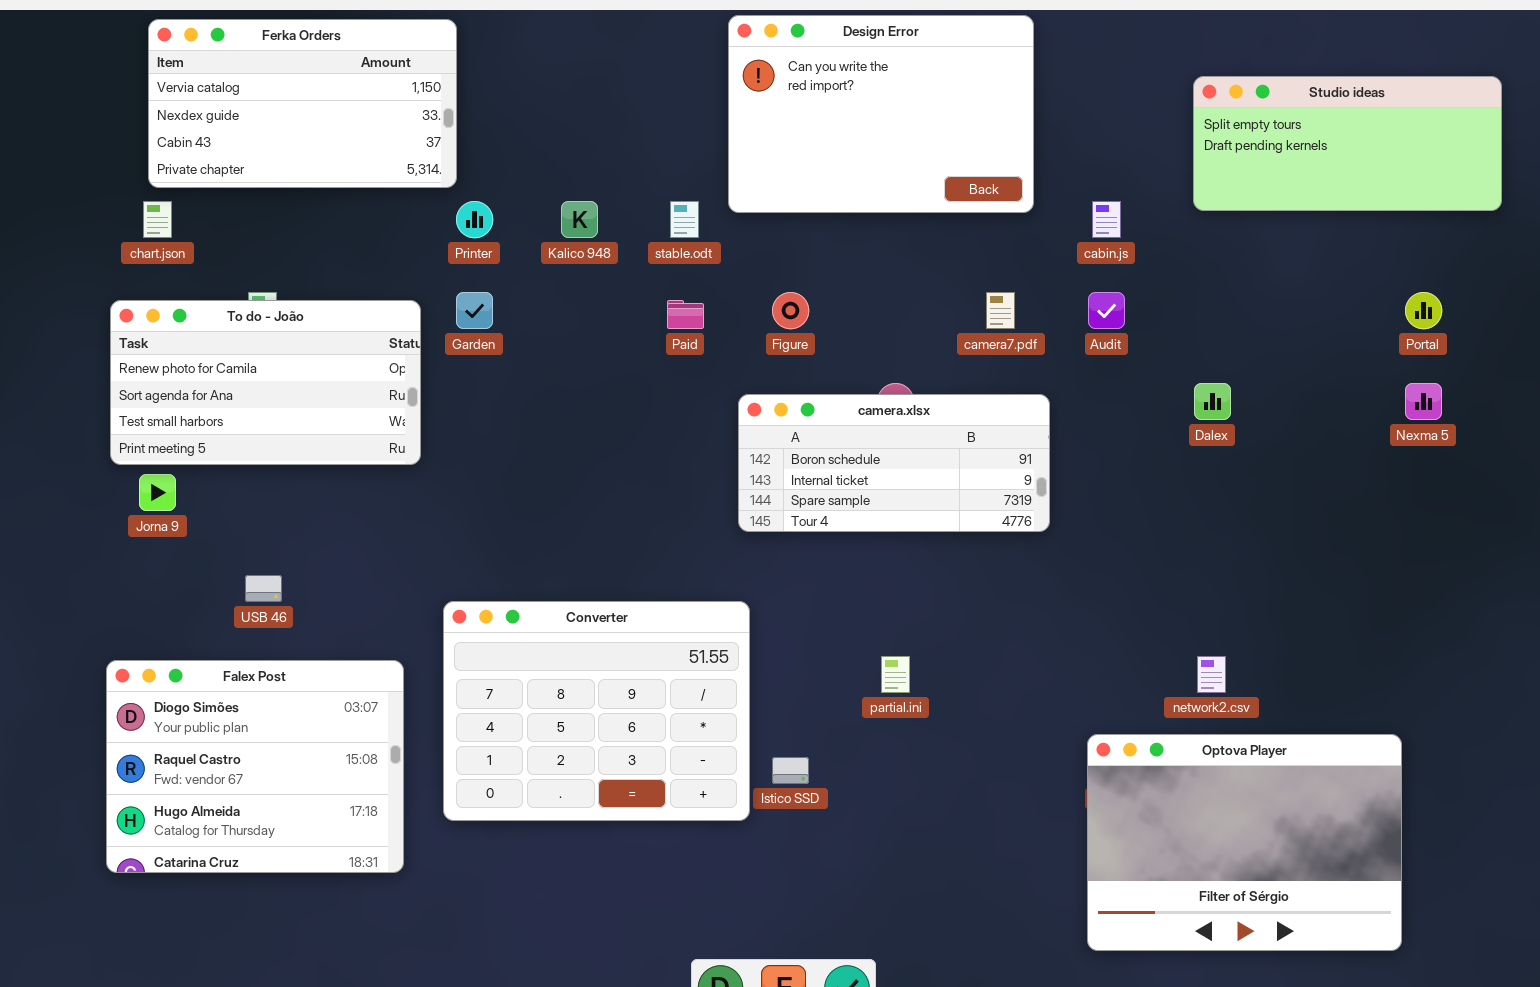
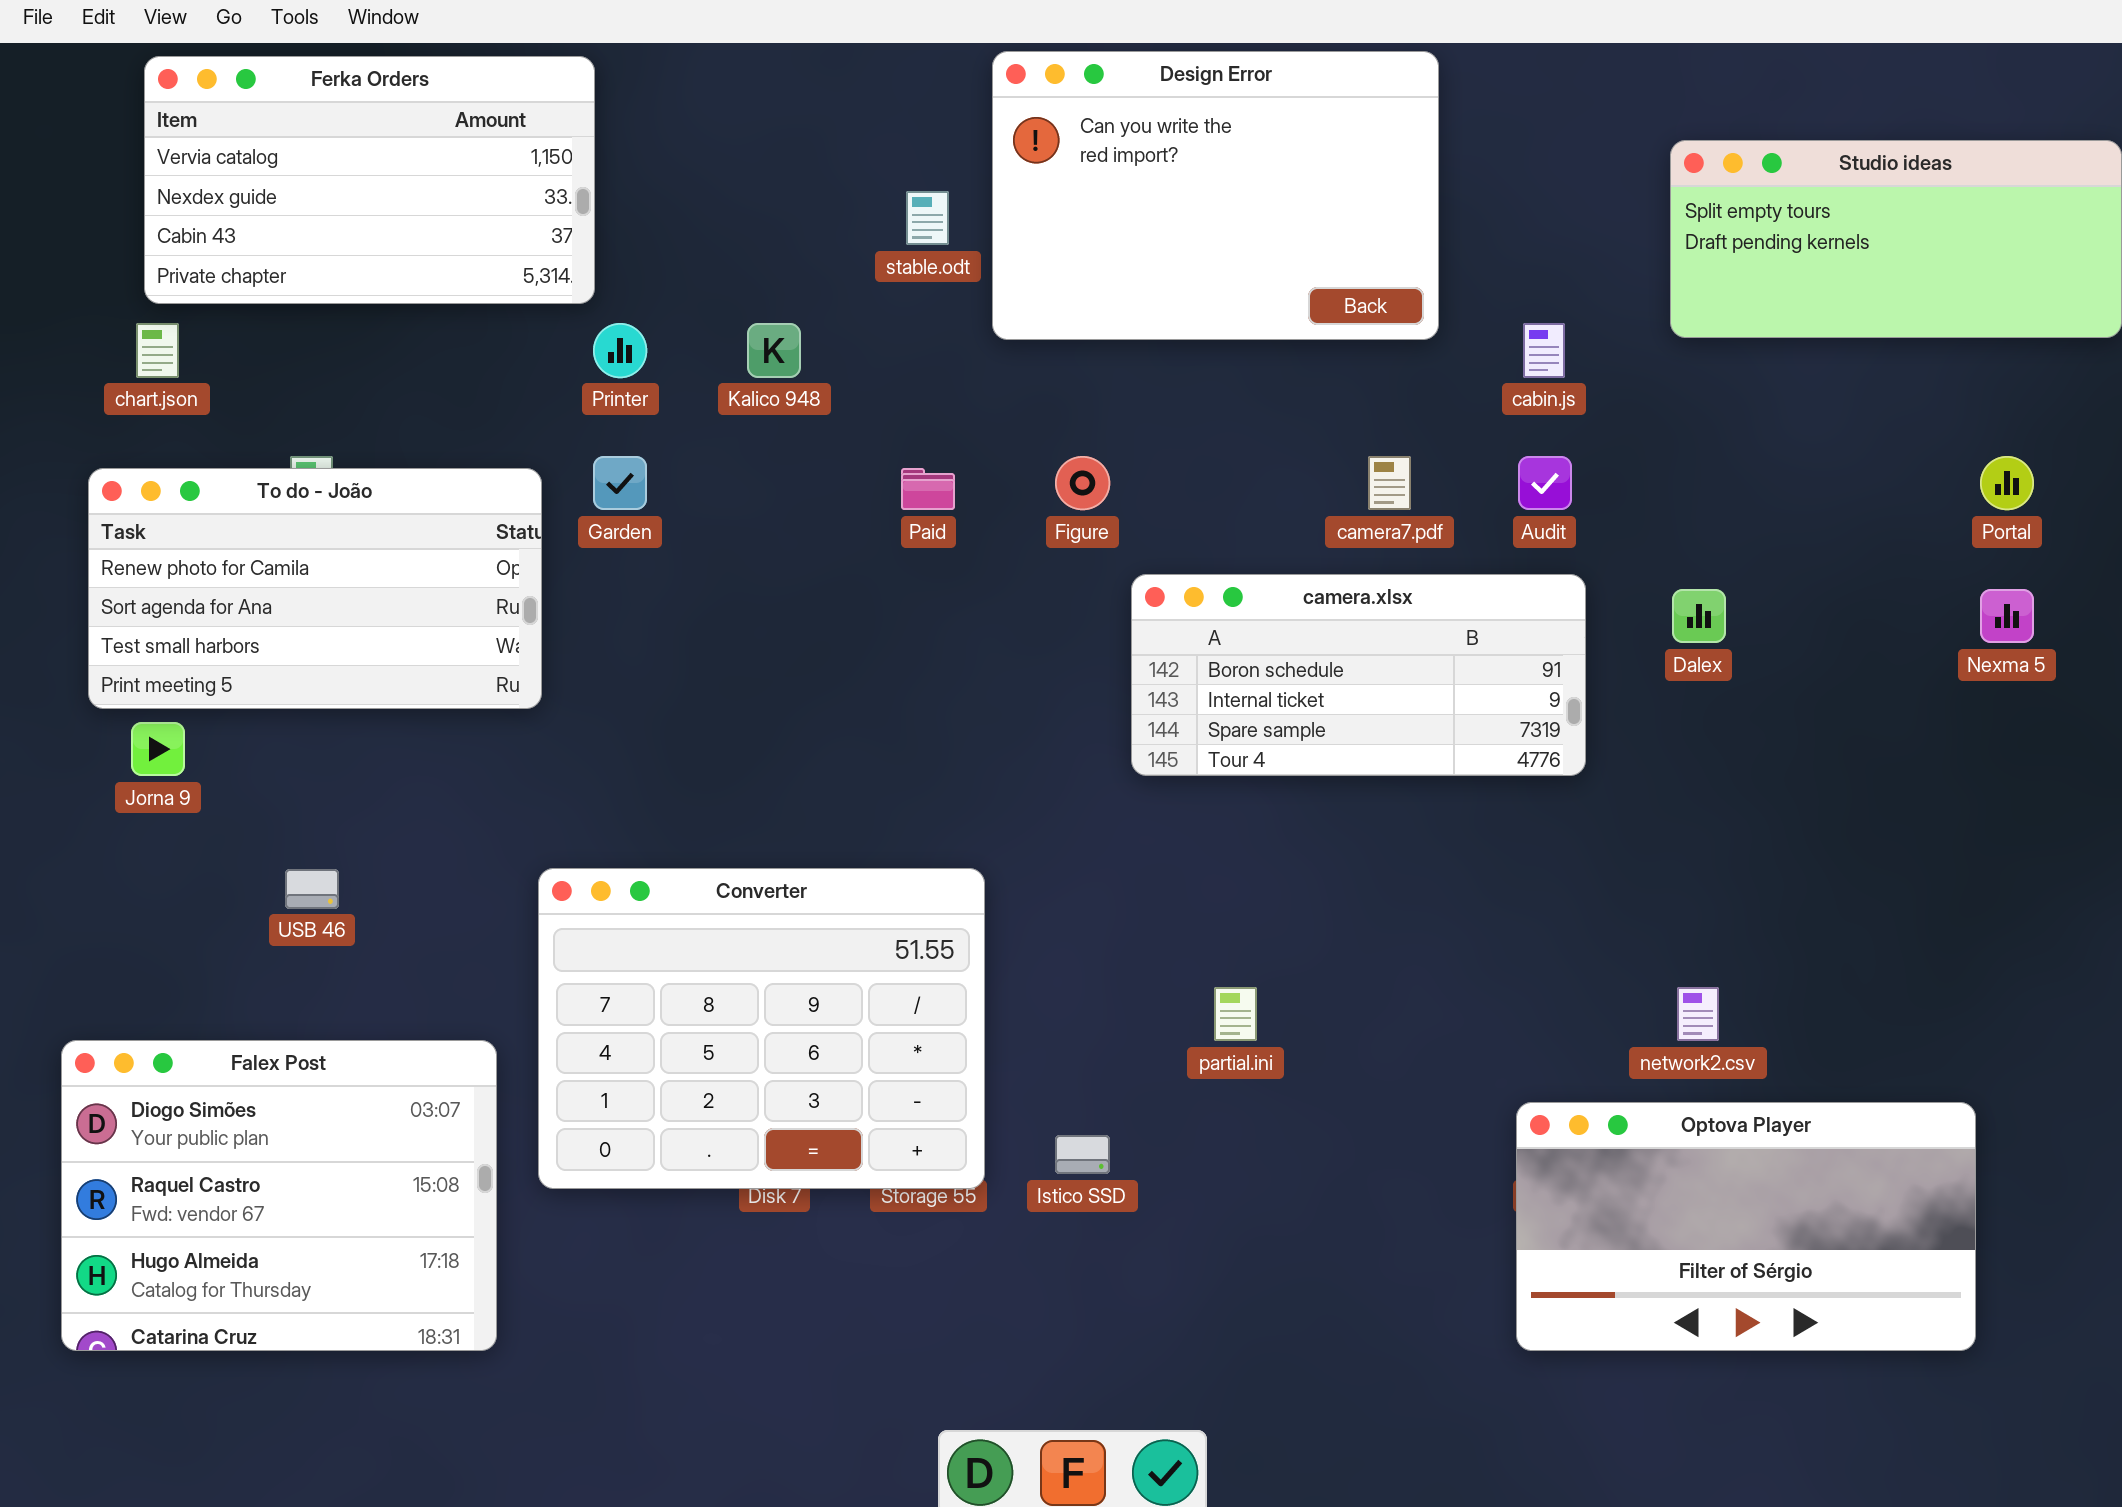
stable.odt: [670,201,699,238] -> [906,191,949,245], moved
camera.xlsx: [738,394,1050,532] -> [1131,574,1586,776], moved
Converter: [443,601,750,821] -> [538,868,985,1189], moved
Falex Post: [106,660,404,873] -> [61,1040,497,1351], moved
Optova Player: [1087,734,1402,951] -> [1516,1102,1976,1351], resized

